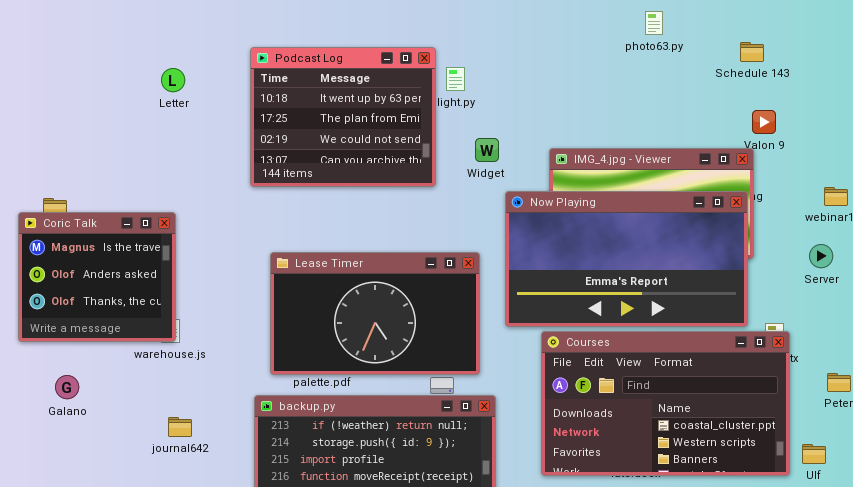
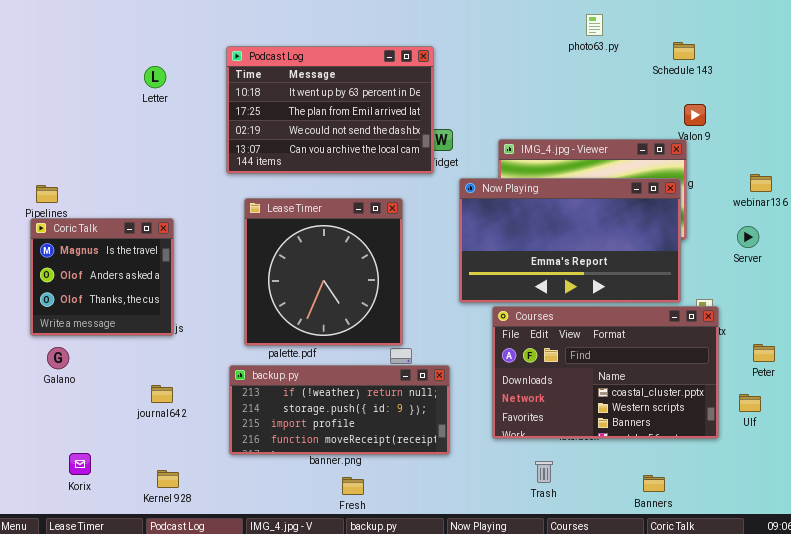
Podcast Log: [250,47,436,187] -> [226,46,434,174], resized
Coric Talk: [18,212,176,342] -> [30,218,174,336], moved
Lease Timer: [270,252,480,375] -> [244,198,403,346], resized
Ulf: [802,444,826,464] -> [739,394,761,412], moved

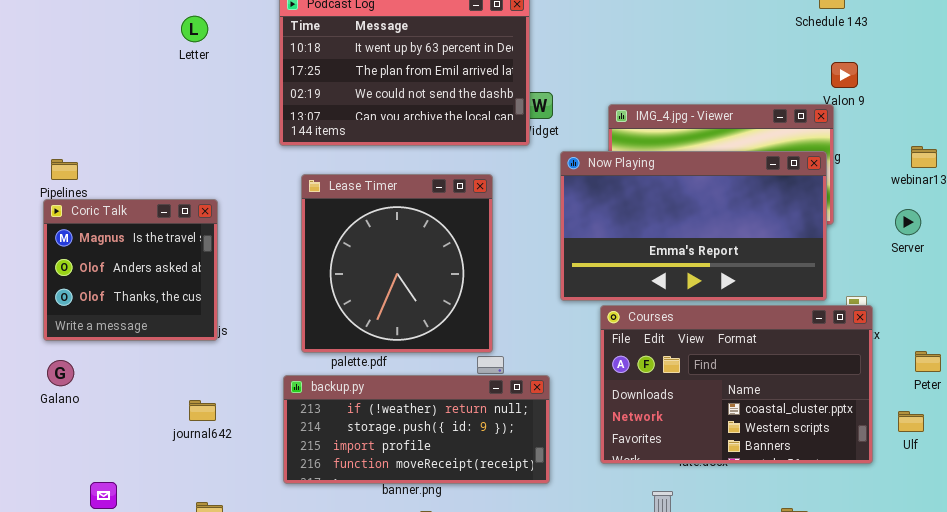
Galano: [47,347,69,369] -> [47,360,74,386], moved

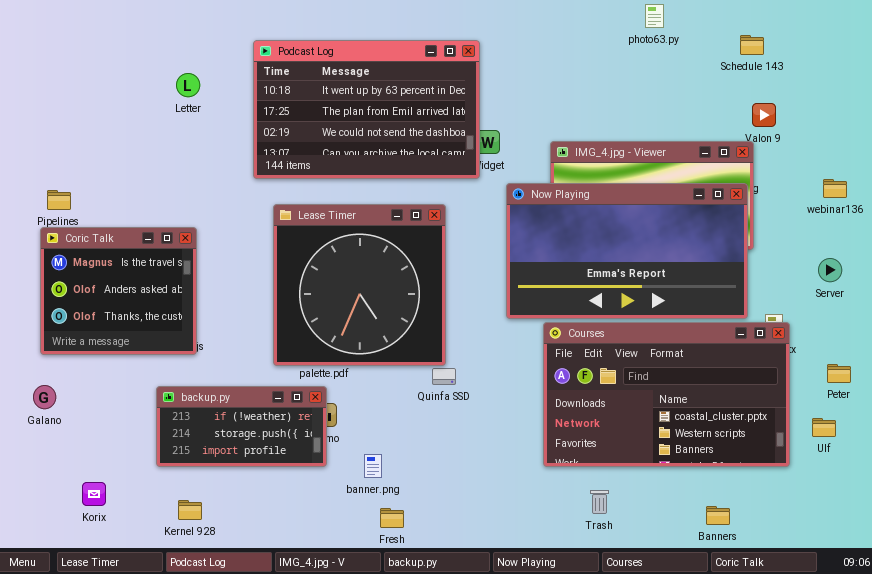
Letter: [181,16,208,42] -> [176,73,200,97], moved
Server: [895,209,921,235] -> [818,258,842,282], moved
Galano: [47,360,74,386] -> [33,385,56,409], moved
backup.py: [283,375,550,484] -> [156,386,327,467], moved, resized

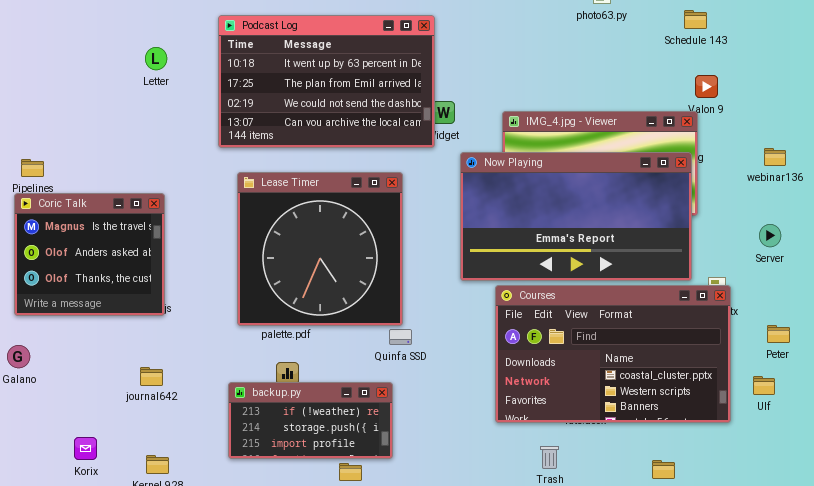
backup.py: [156,386,327,467] -> [228,382,393,459], moved
Korix: [82,482,106,506] -> [74,437,97,460], moved

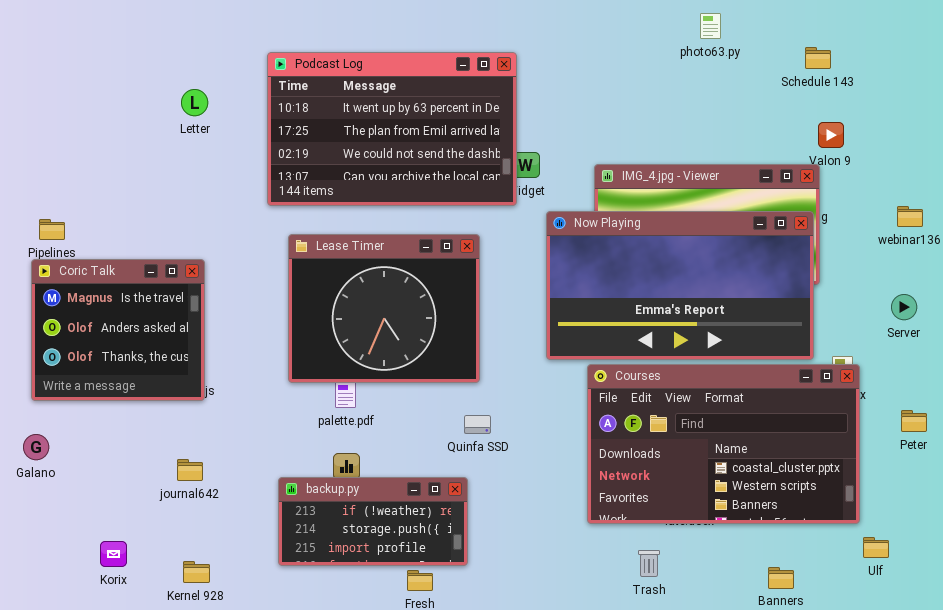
Lease Timer: [237,172,403,326] -> [288,234,480,383], resized
Ulf: [753,376,775,395] -> [863,537,889,558], moved

